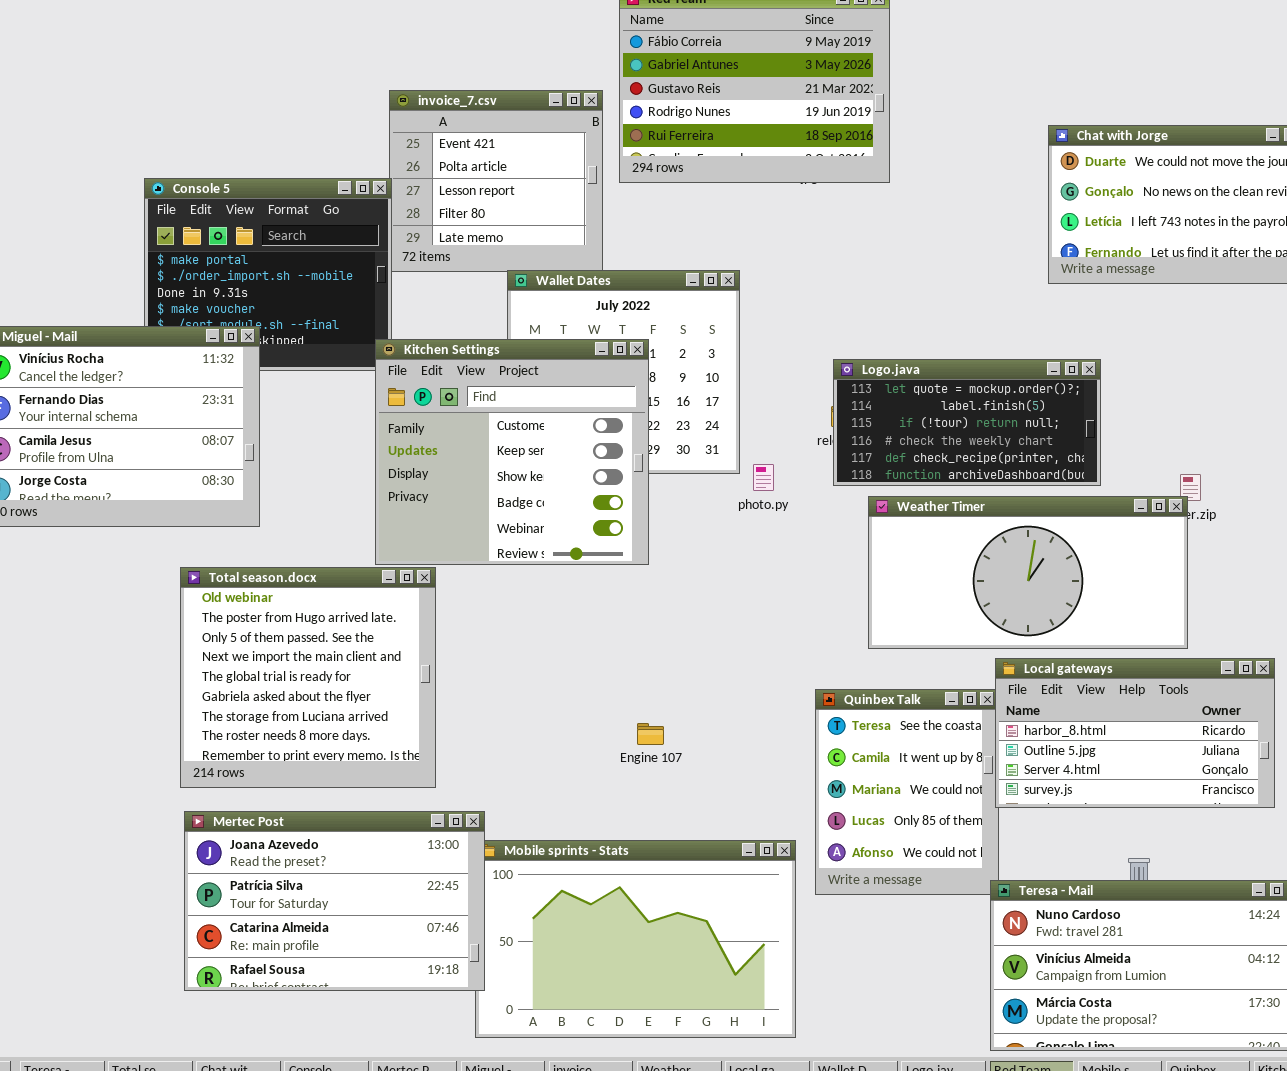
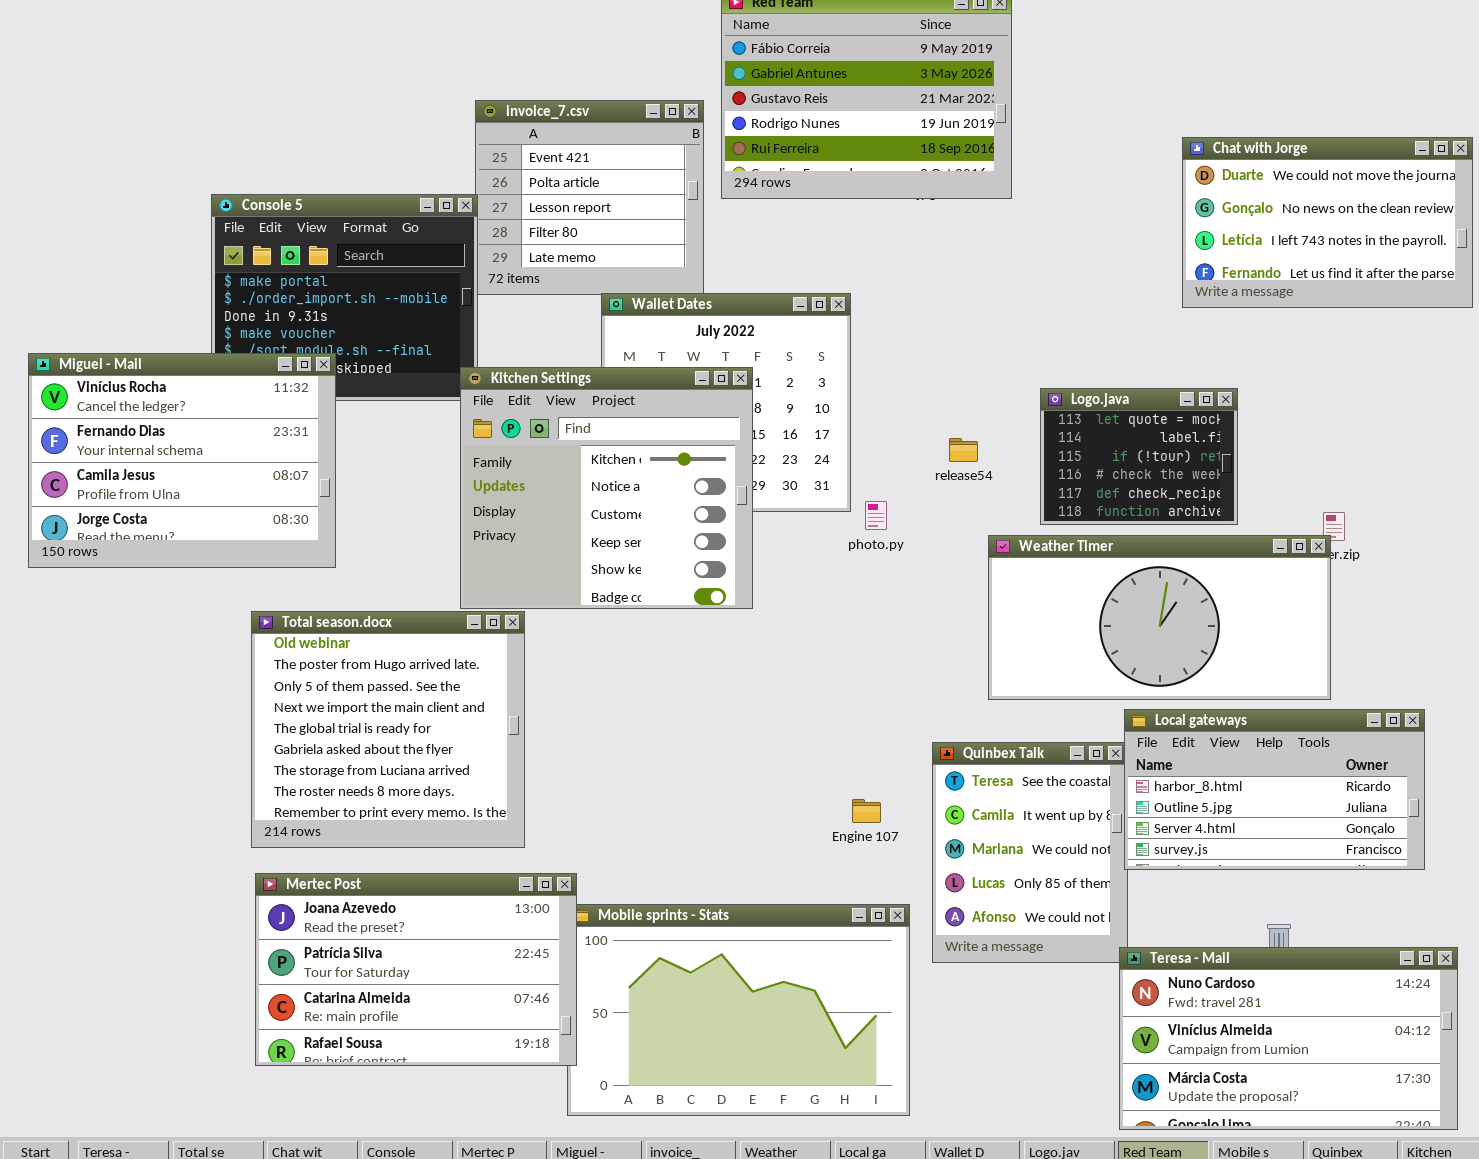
Kitchen Settings: [375,339,649,565] -> [460,367,753,609], scrolled up 2 rows
Logo.java: [833,359,1101,486] -> [1040,388,1238,525], resized
Engine 107: [637,723,664,745] -> [852,799,881,823], moved

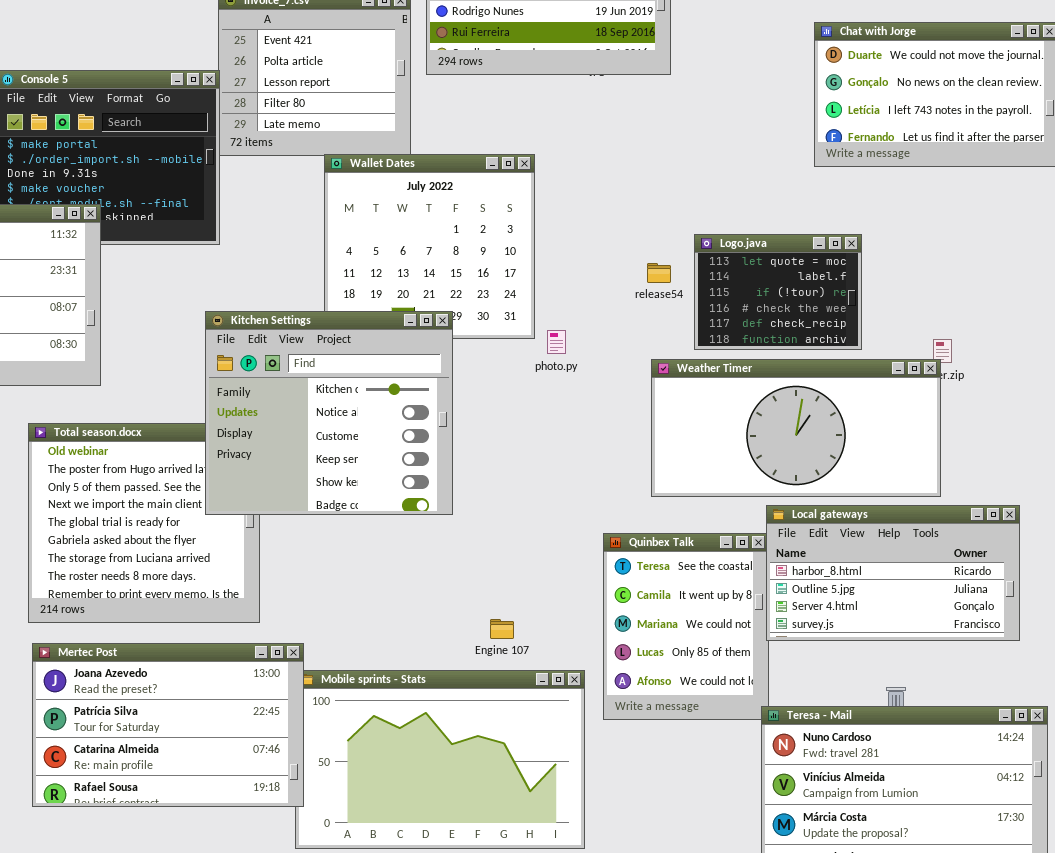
Kitchen Settings: [460,367,753,609] -> [205,311,453,515], moved
release54: [949,438,978,462] -> [647,263,671,283], moved
Engine 107: [852,799,881,823] -> [490,619,514,639], moved

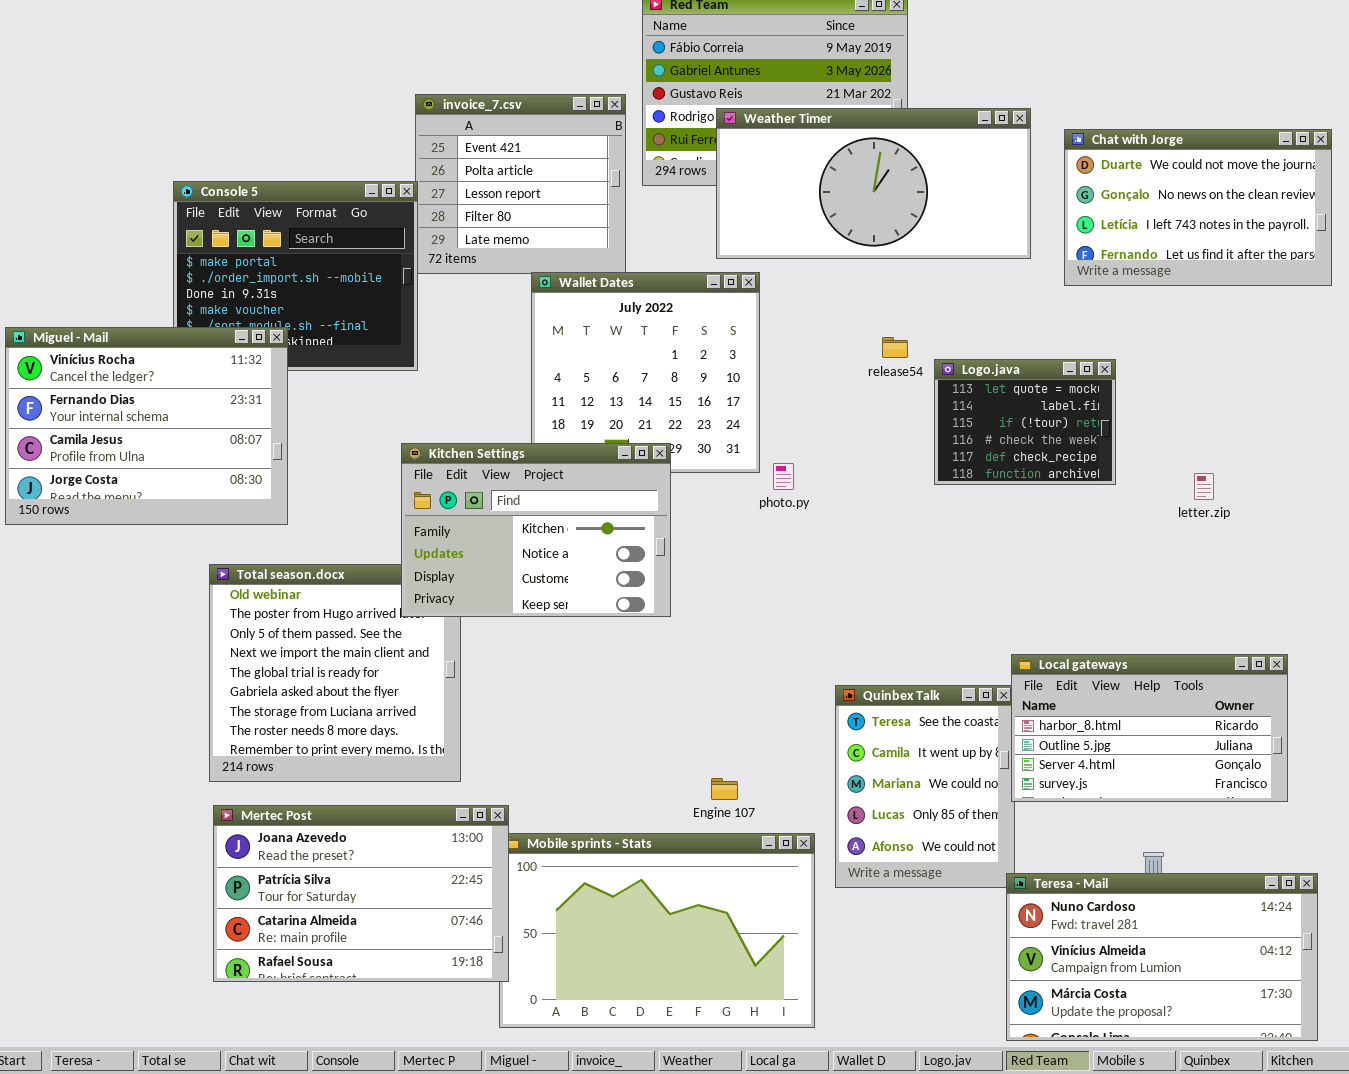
release54: [647,263,671,283] -> [882,337,908,358], moved
Kitchen Settings: [205,311,453,515] -> [401,443,671,617], resized
Weather Timer: [651,359,941,497] -> [716,108,1031,259], moved

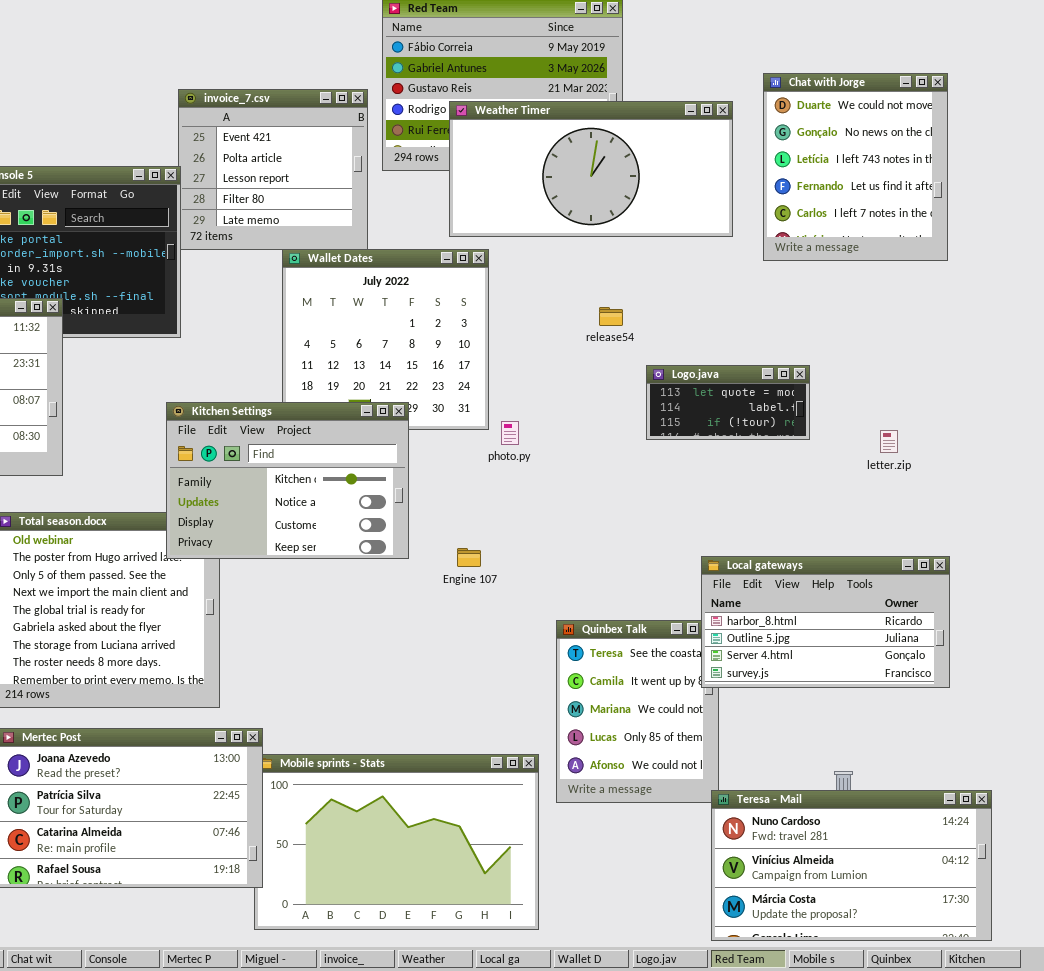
Chat with Jorge: [1064,129,1332,286] -> [763,73,948,261], resized
Logo.java: [934,359,1116,485] -> [646,365,810,440], resized
Local gateways: [1011,654,1288,802] -> [701,556,950,688], moved
Engine 107: [711,778,738,800] -> [457,548,481,567], moved

